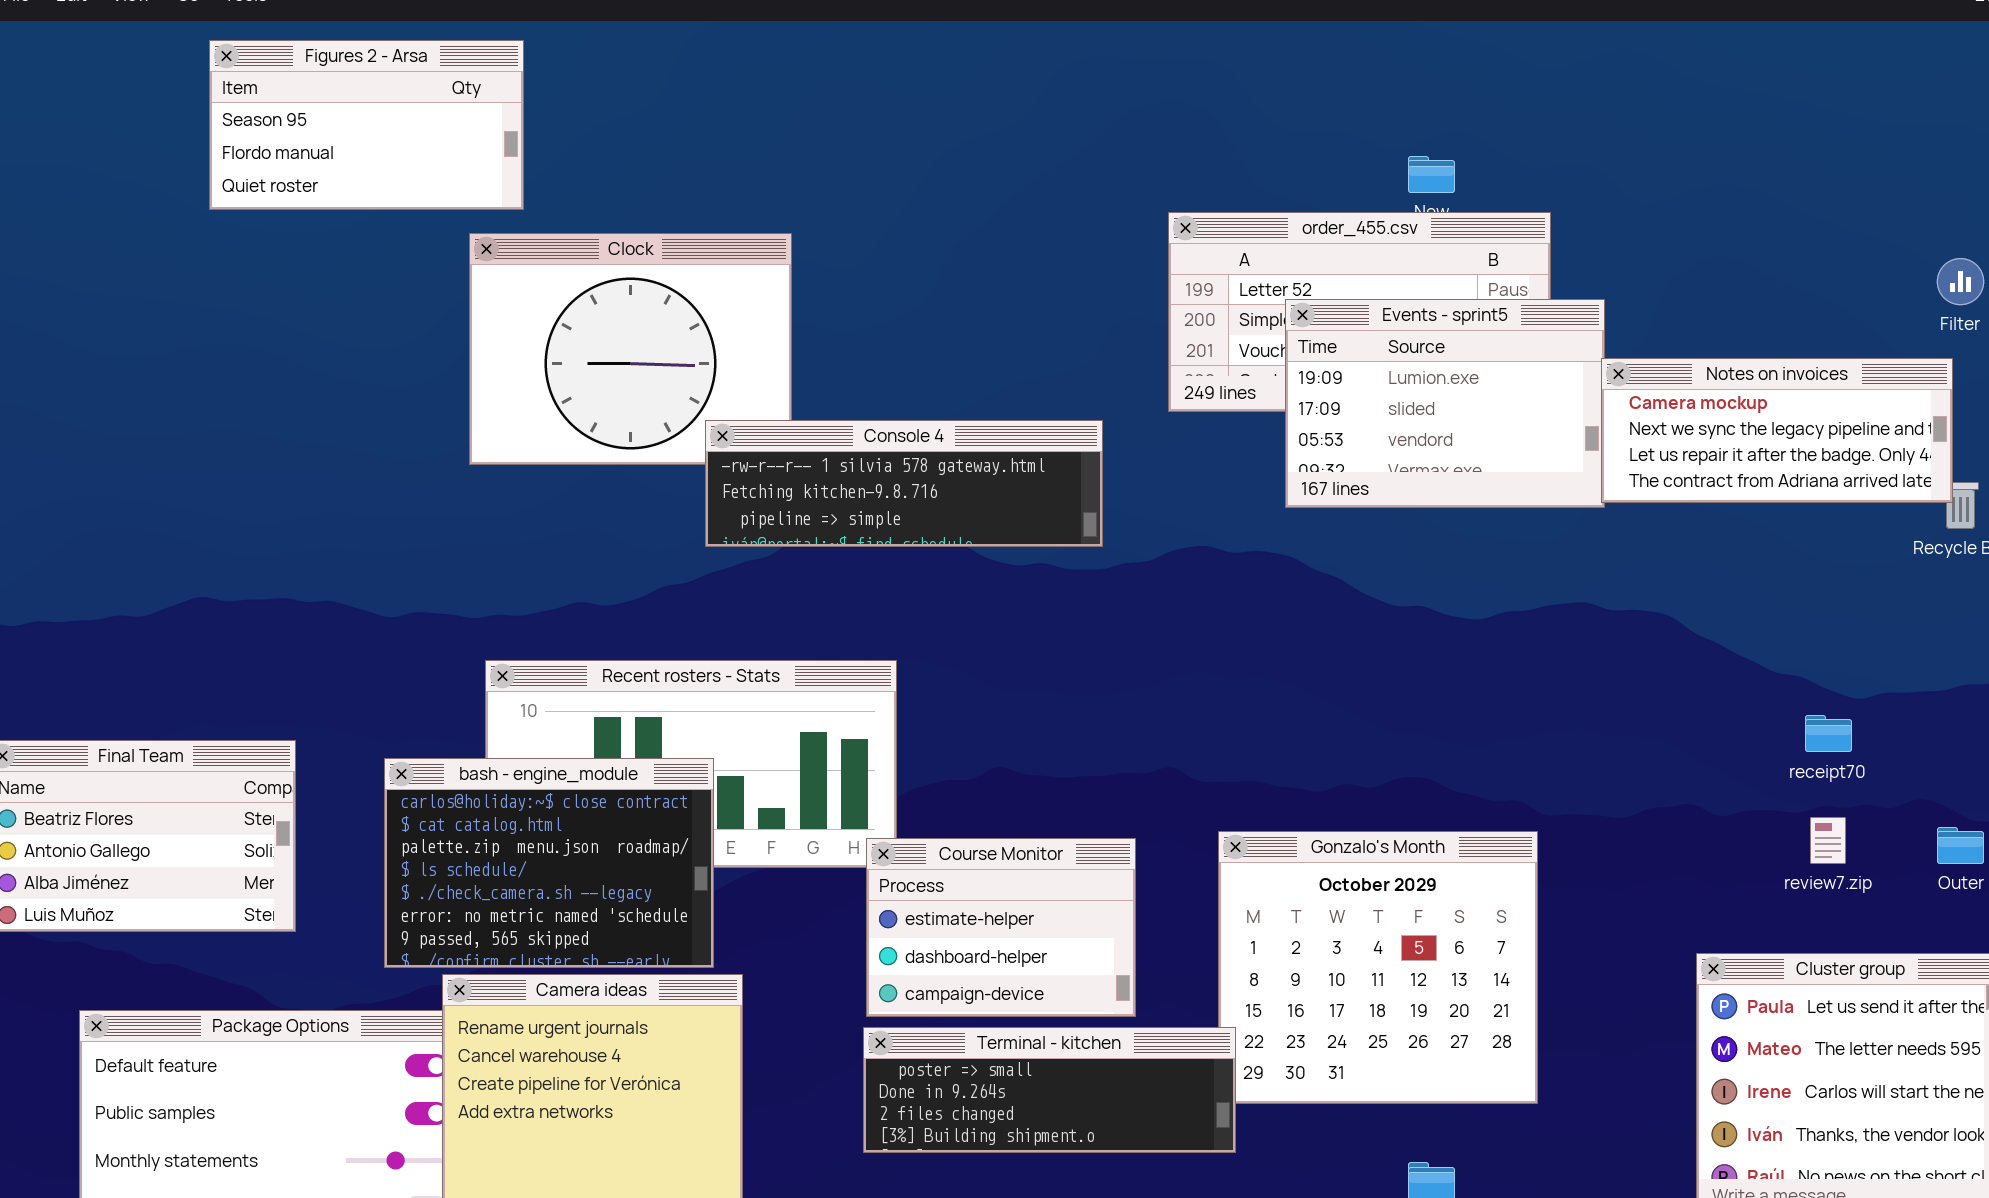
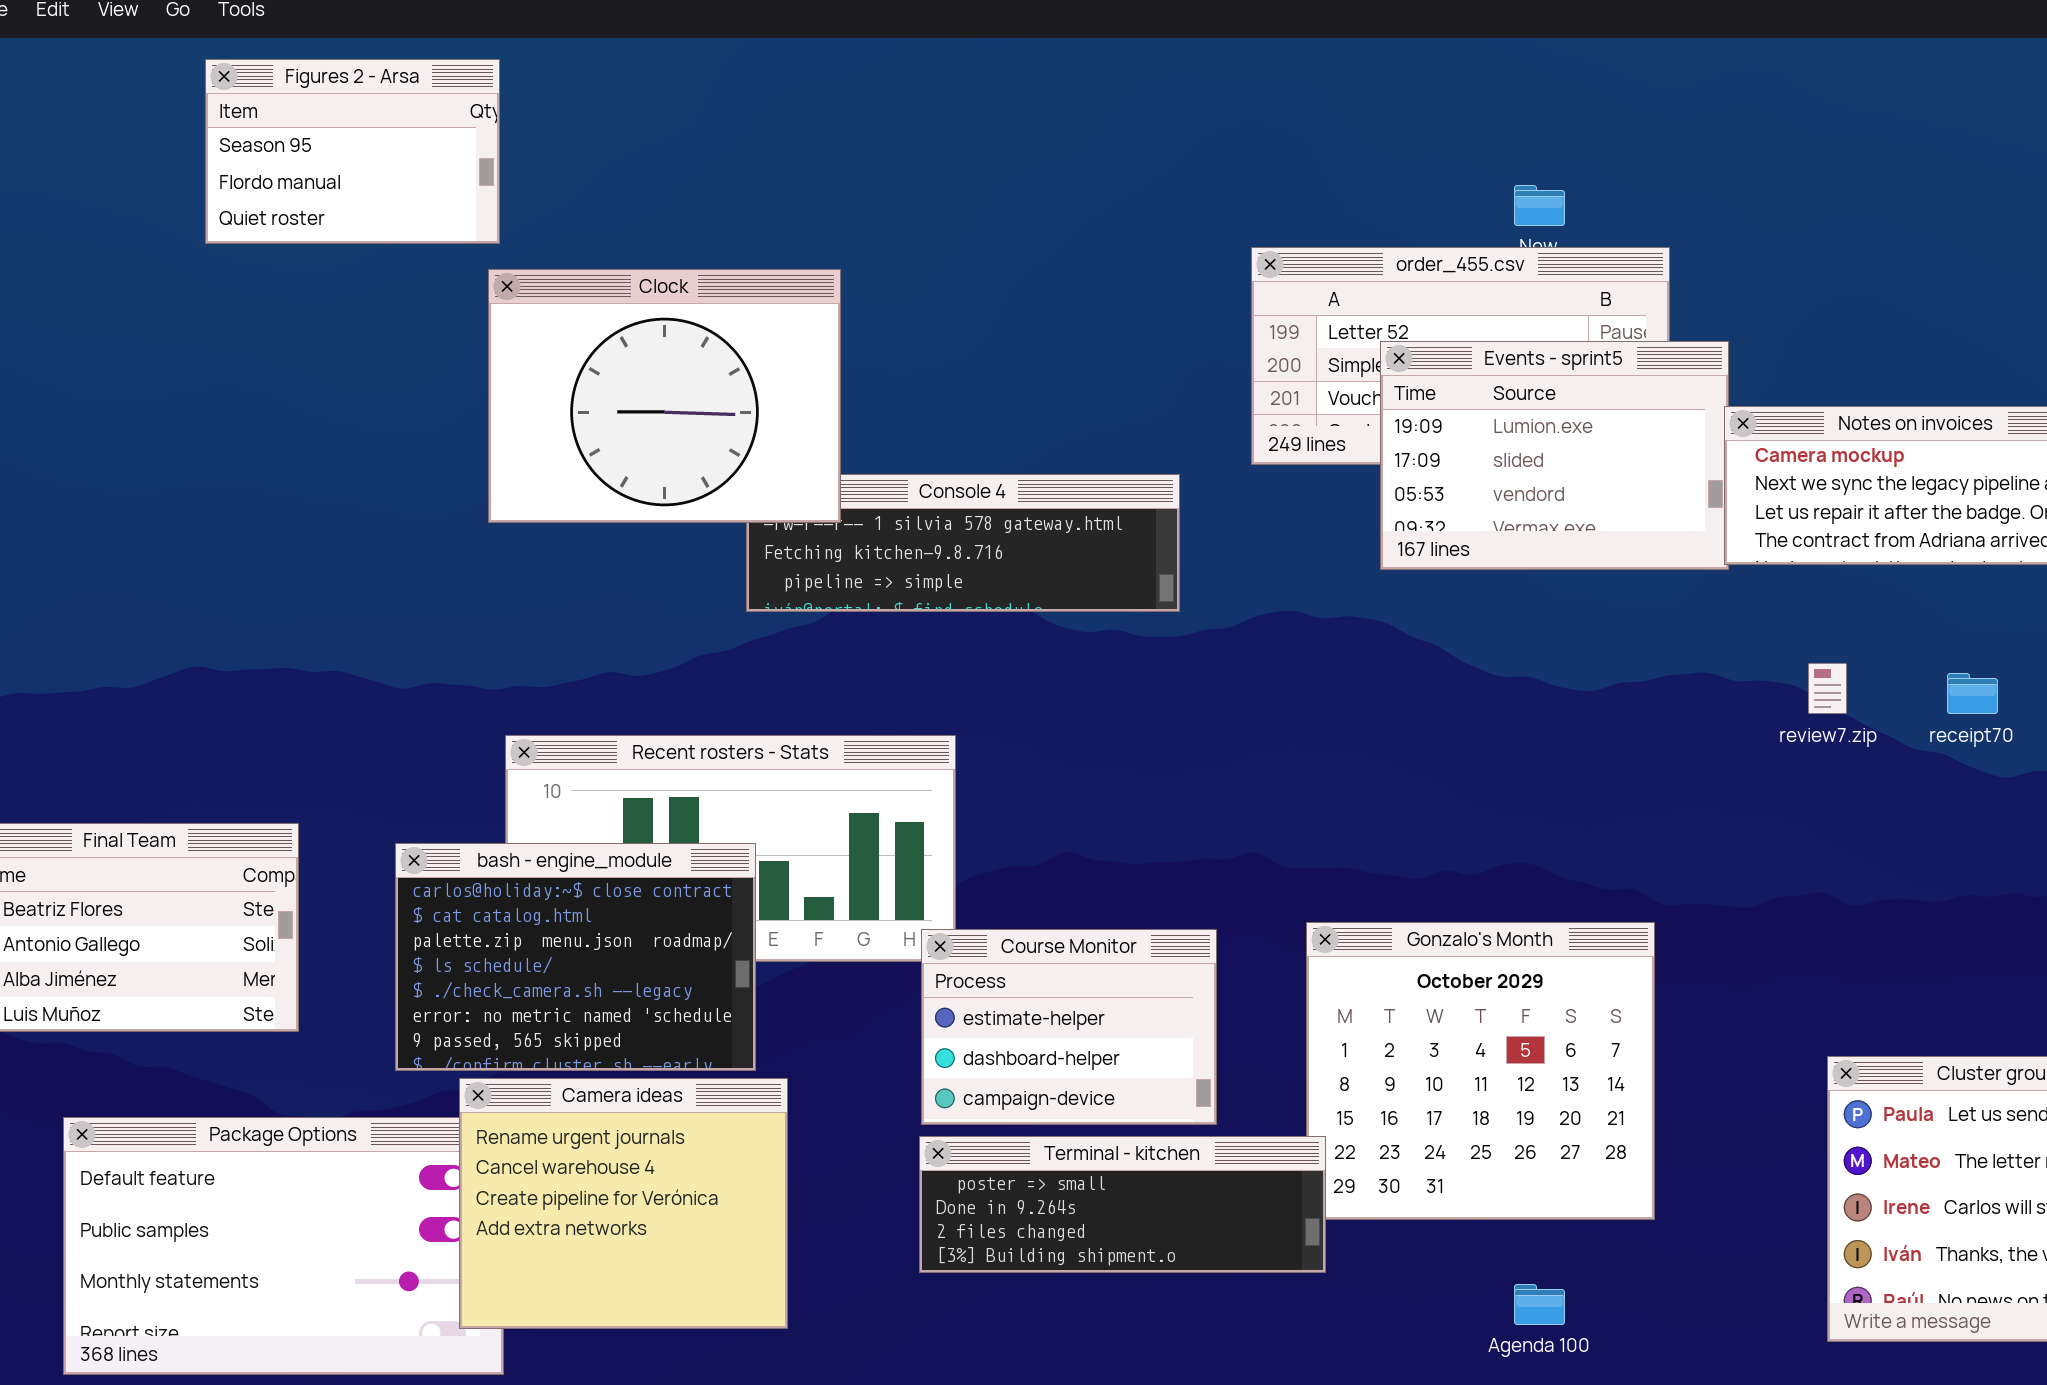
Figures 2 - Arsa: [209,40,524,210] -> [205,59,500,244], resized
Clock: [469,233,792,465] -> [488,269,841,523], raised
receipt70: [1805,715,1852,752] -> [1947,673,1998,714], moved
review7.zip: [1810,817,1846,864] -> [1808,663,1847,714], moved

